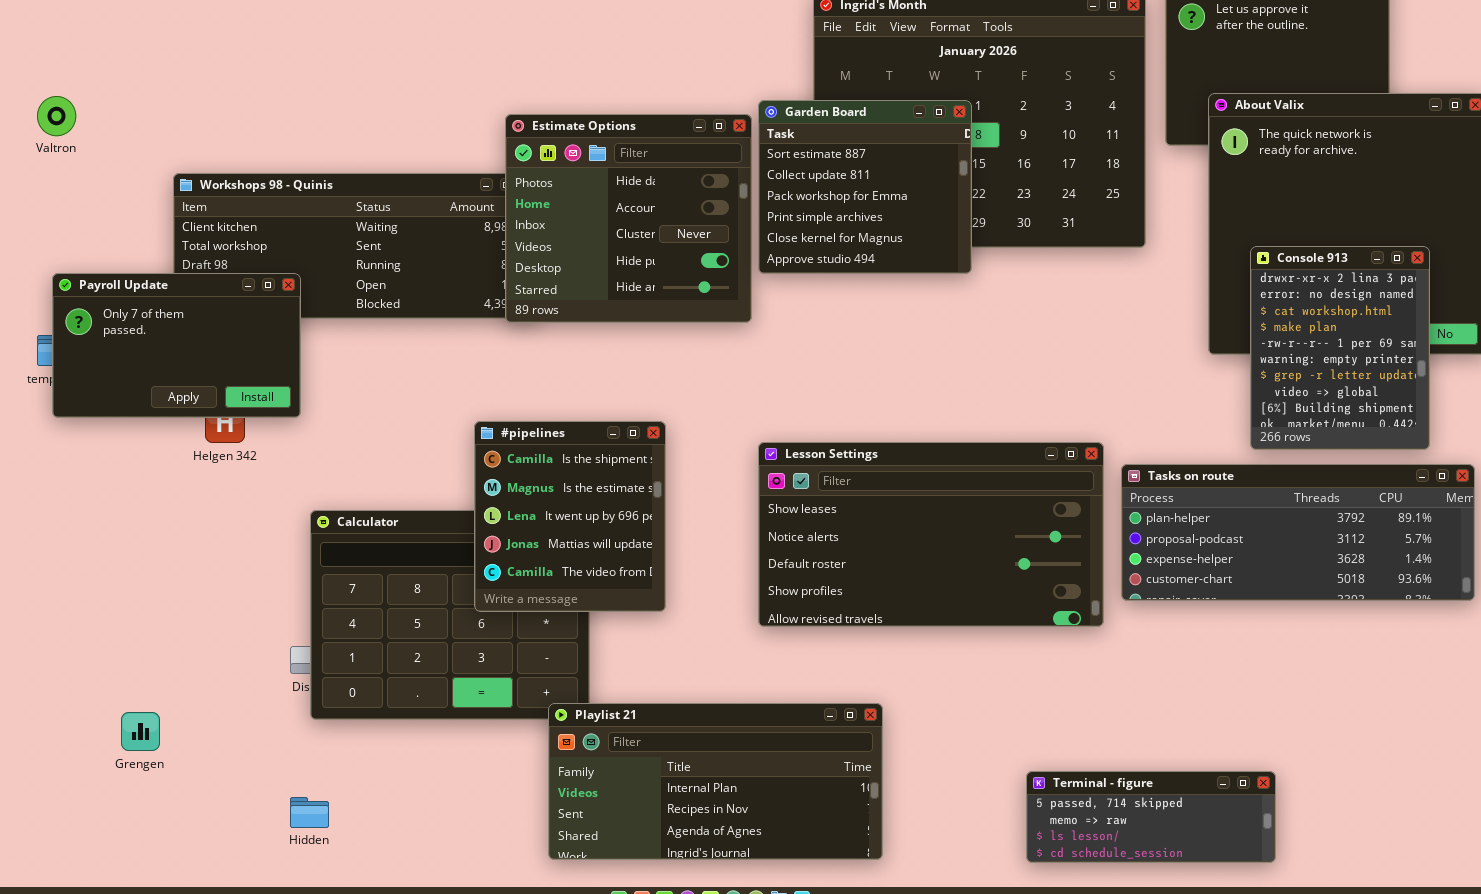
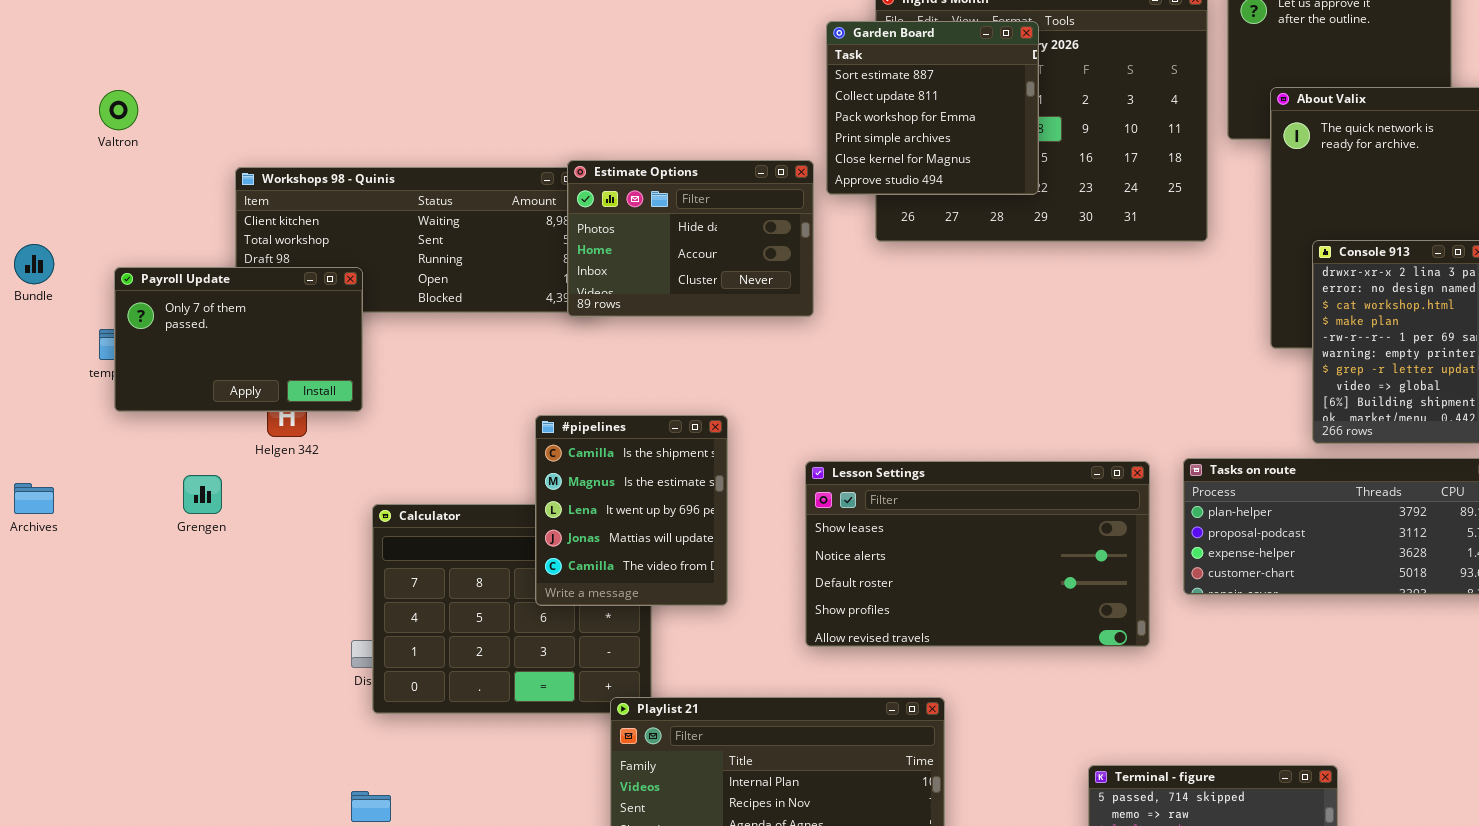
Garden Board: [758,100,972,274] -> [826,21,1039,195], moved
Estimate Options: [505,114,752,323] -> [567,160,814,317], resized
Lesson Settings: [758,442,1104,627] -> [805,461,1150,647], moved
Grengen: [121,712,160,751] -> [183,475,222,514], moved

